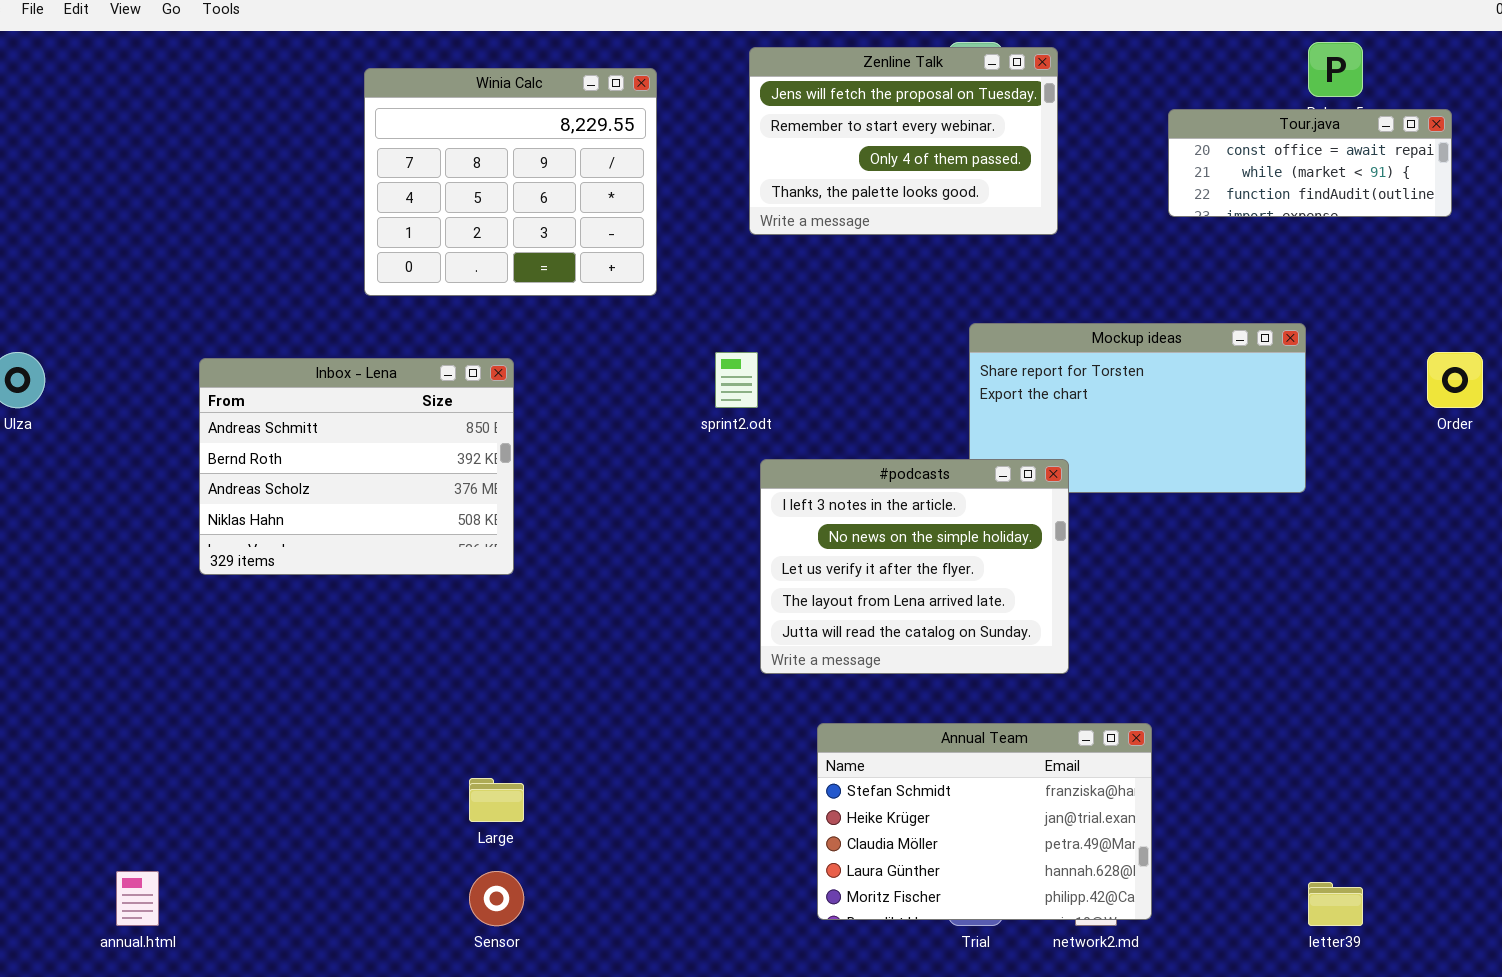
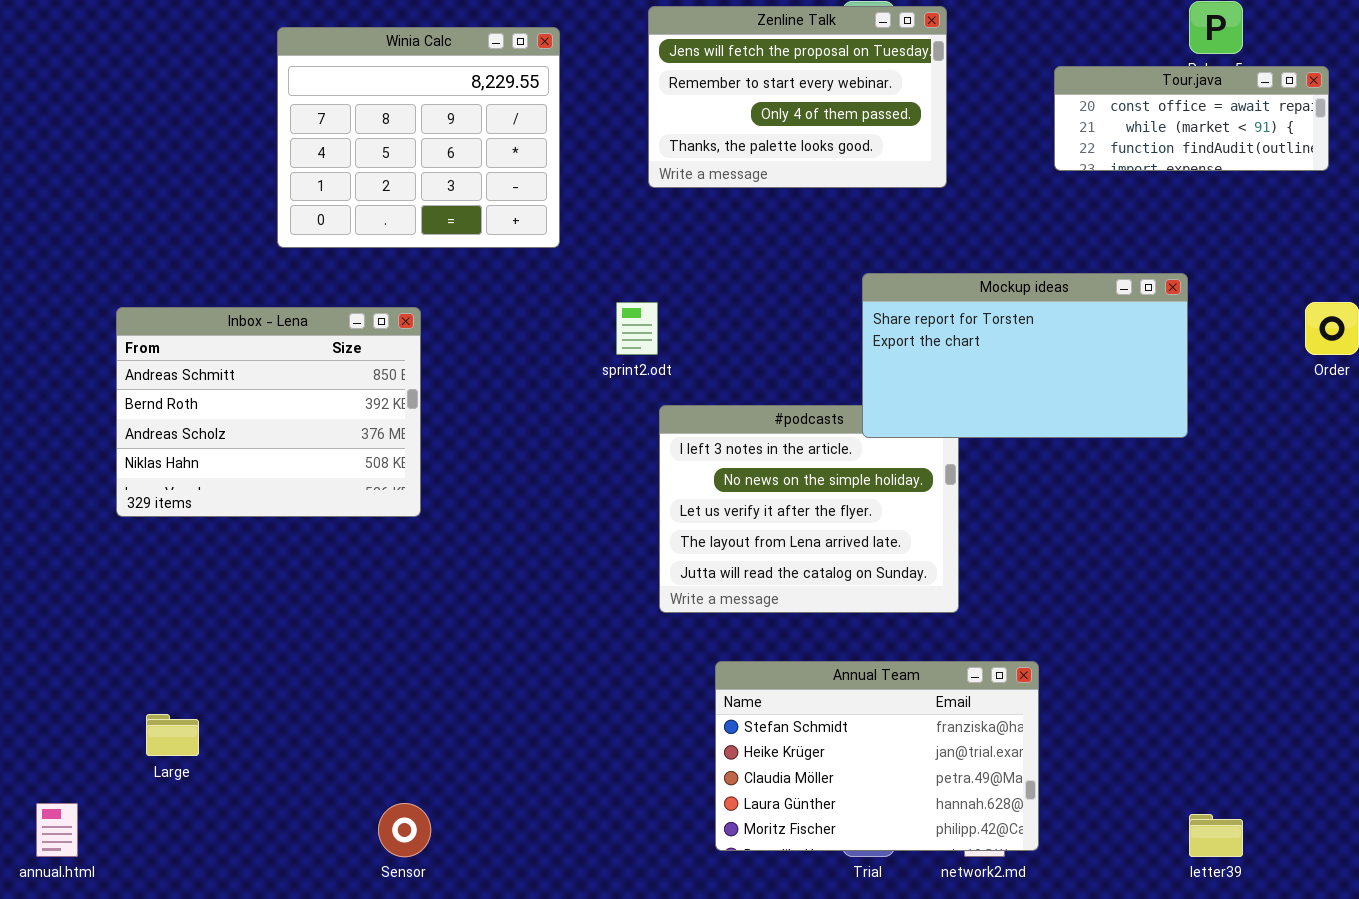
Mockup ideas: [969,323,1306,493] -> [862,273,1188,438], raised
Large: [469,778,524,822] -> [146,714,199,756], moved

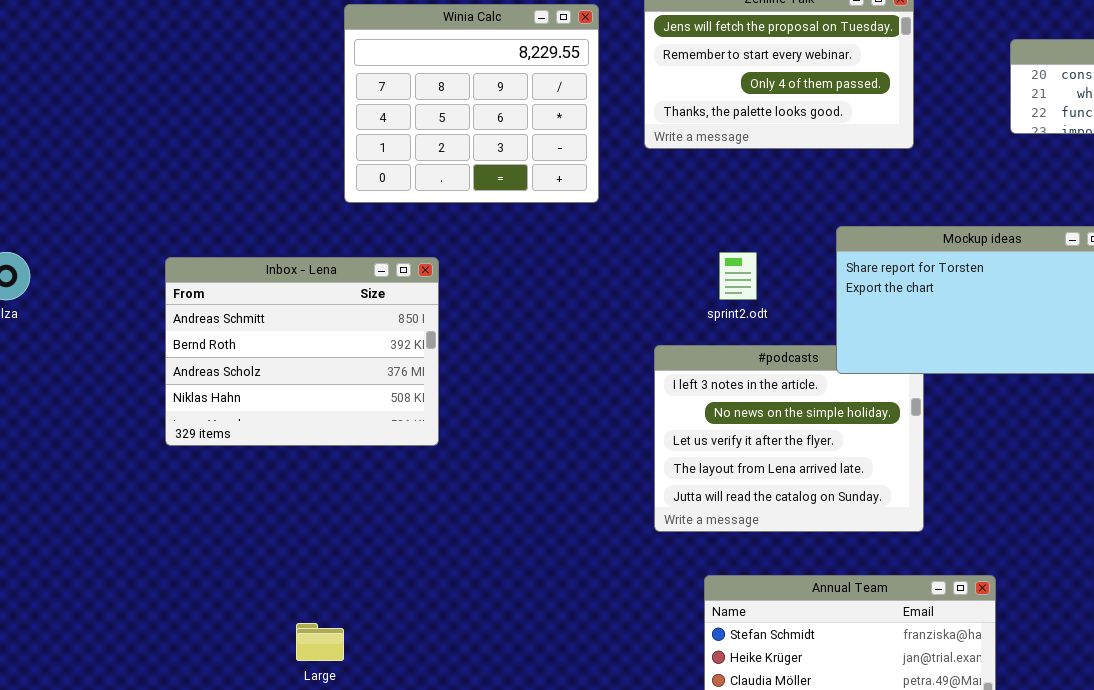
Winia Calc: [277,27,560,248] -> [344,4,599,203], moved
sprint2.odt: [616,302,658,355] -> [719,252,757,300], moved
Large: [146,714,199,756] -> [296,623,344,661], moved

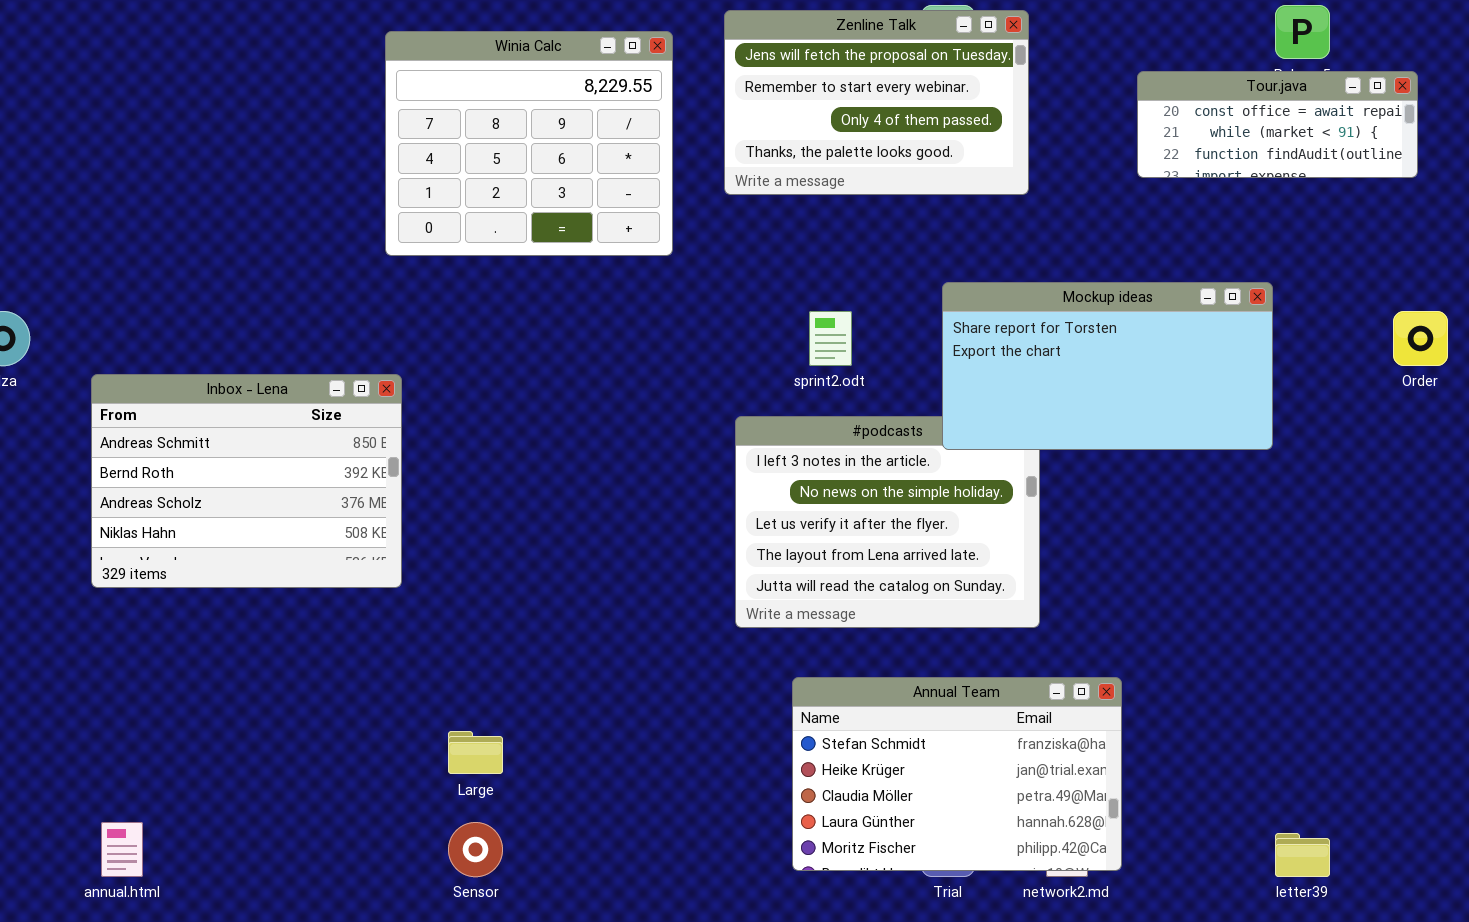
Inbox - Lena: [165,257,439,446] -> [91,374,402,588], moved
Large: [296,623,344,661] -> [448,731,503,774], moved

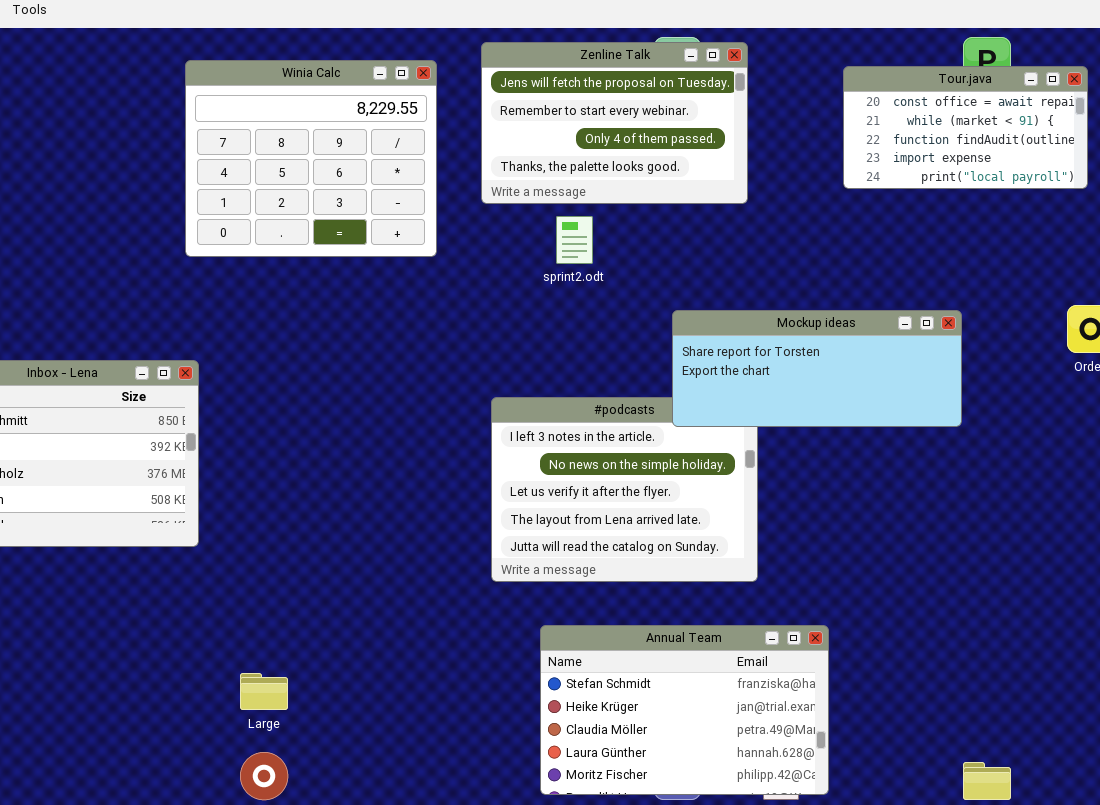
Tour.java: [1137,71,1418,178] -> [843,66,1088,189], resized
Mockup ideas: [942,282,1273,450] -> [672,310,962,427], resized
sprint2.odt: [809,311,852,366] -> [556,216,593,264], moved

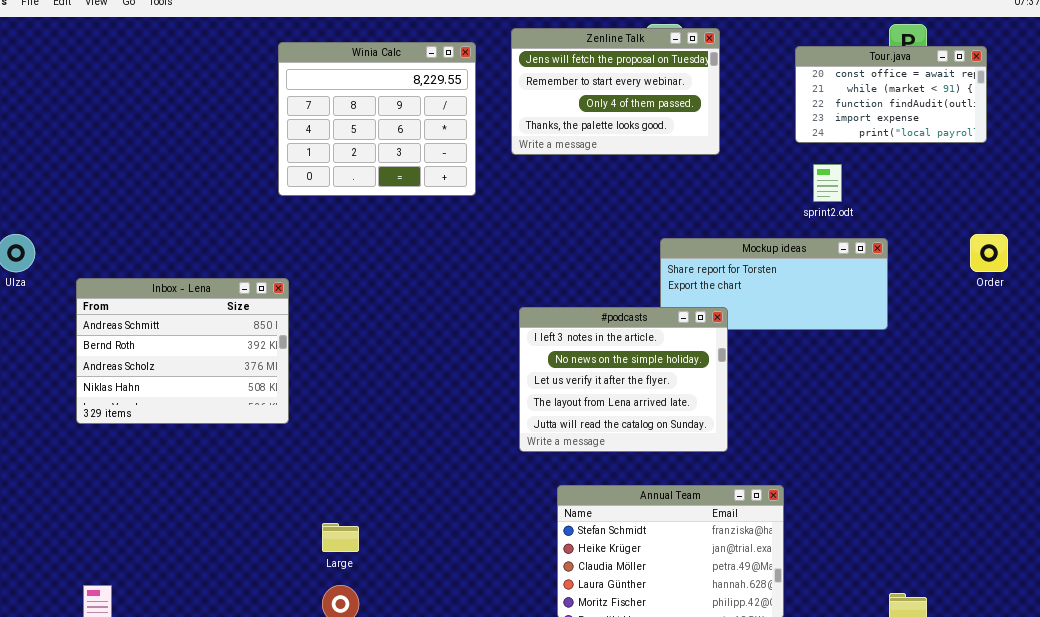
sprint2.odt: [556,216,593,264] -> [813,164,842,202], moved
#podcasts: [491,397,758,582] -> [519,307,728,452], raised

